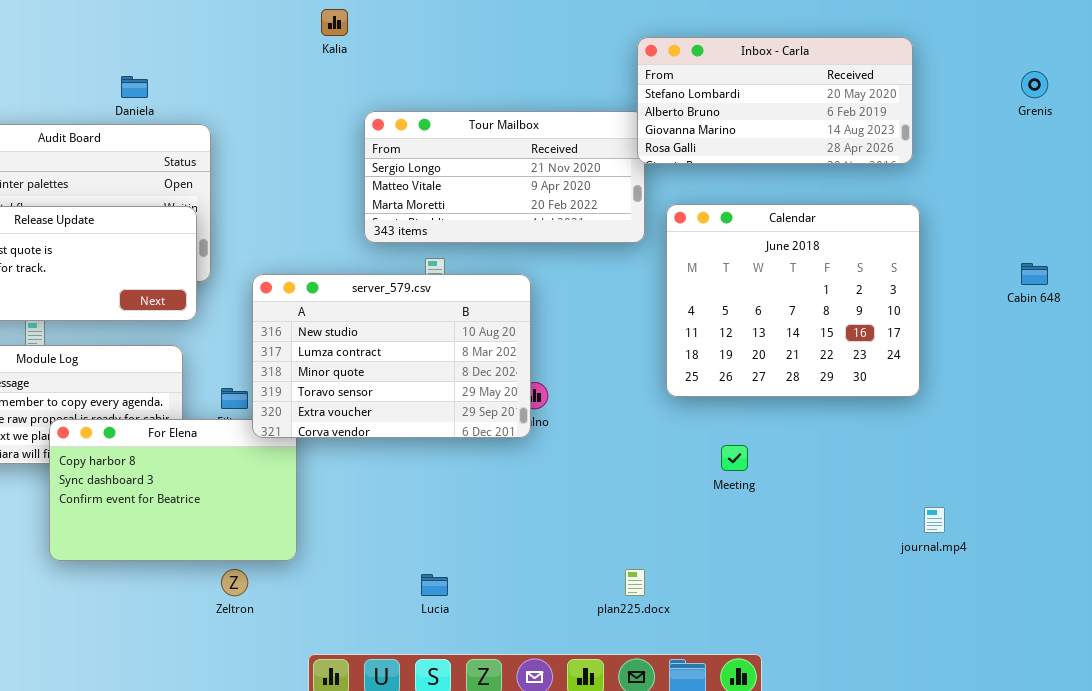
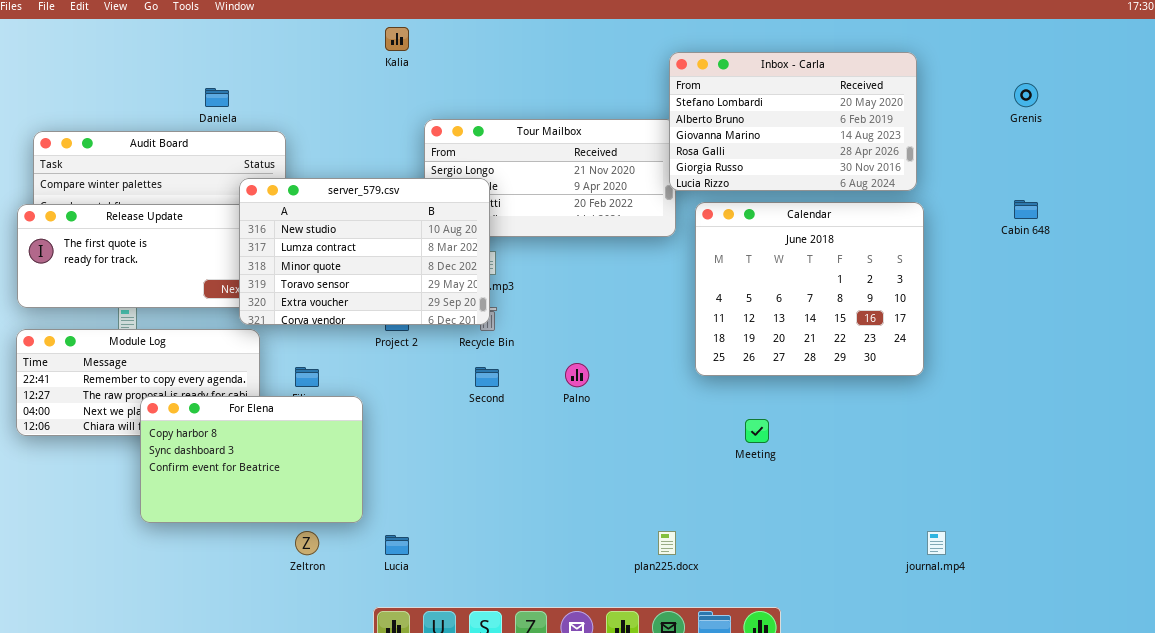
Inbox - Carla: [637,37,913,164] -> [669,52,917,191], resized
Cabin 648: [1021,263,1048,285] -> [1014,200,1038,219], moved
server_579.csv: [252,274,531,438] -> [239,178,490,325], moved
journal.mp4: [924,507,945,533] -> [927,531,946,555], moved
Lucia: [421,574,448,596] -> [385,535,409,555], moved

